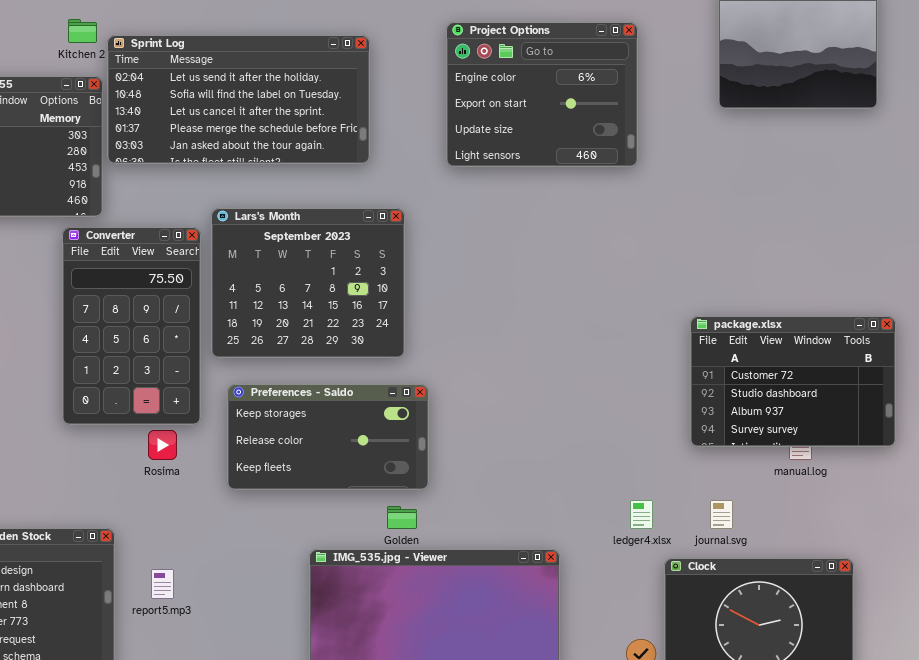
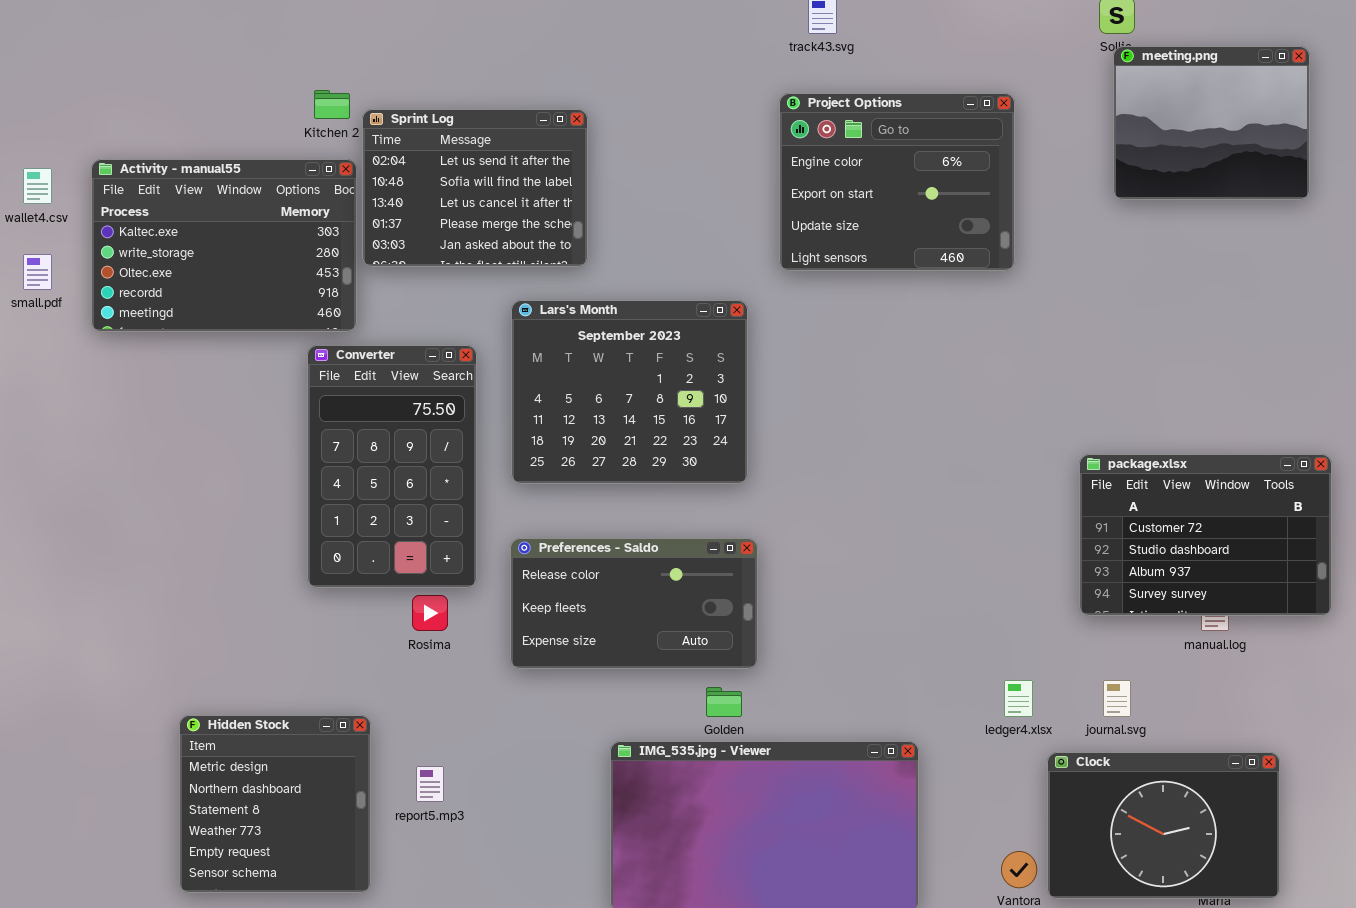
Sprint Log: [107,35,370,164] -> [362,109,588,267], resized
Lars's Month: [211,208,405,358] -> [511,300,748,484], moved
Preferences - Saldo: [227,384,429,490] -> [510,538,758,669], scrolled down 1 row

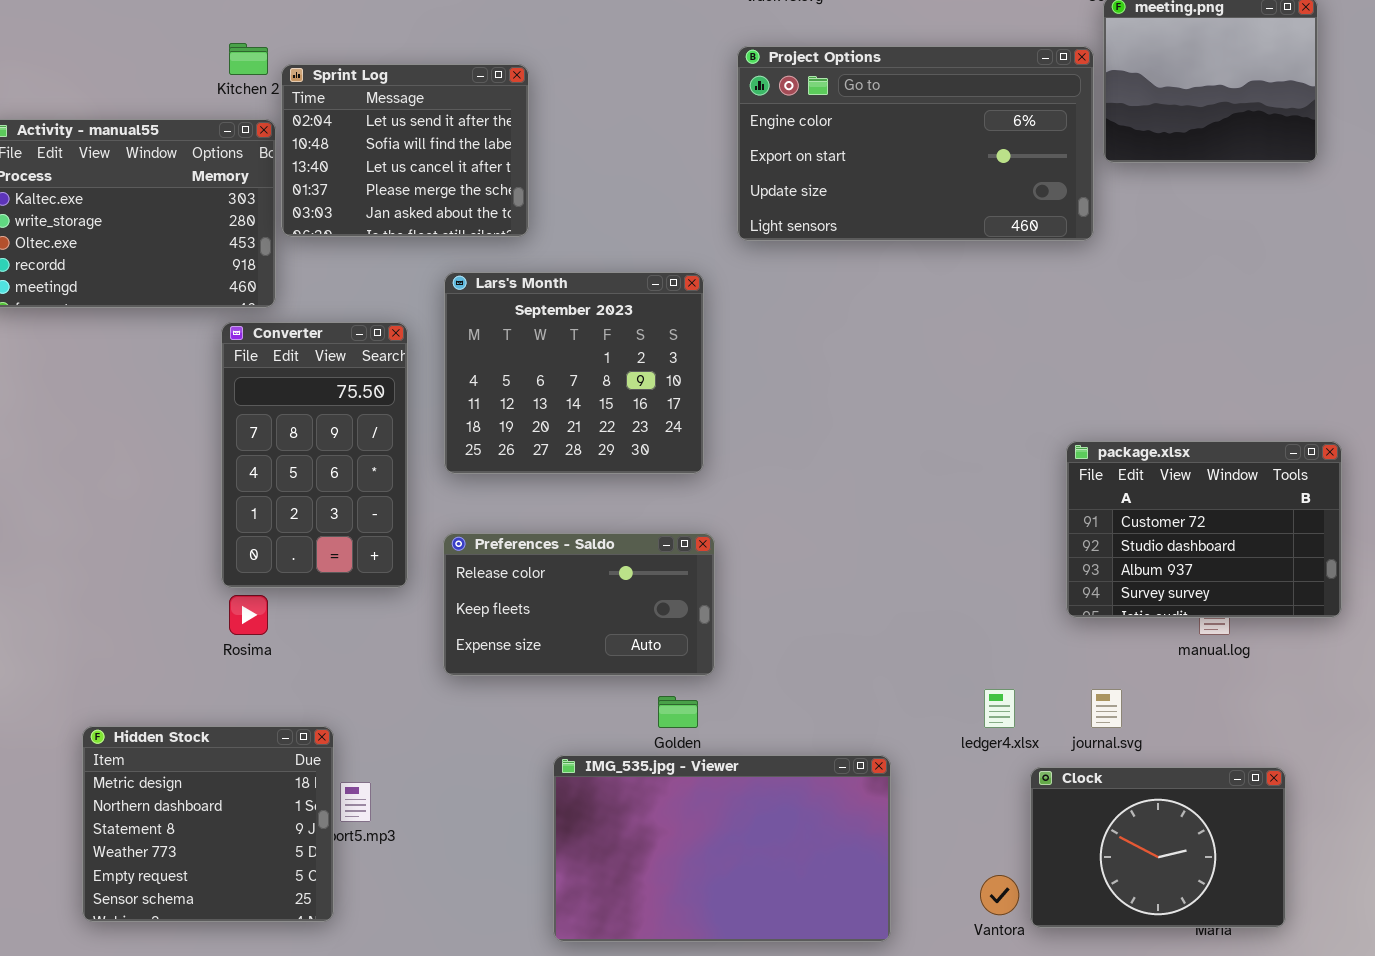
Project Options: [779,93,1015,271] -> [737,46,1094,241], resized
Rosima: [412,595,448,631] -> [229,595,268,635], moved
Hidden Stock: [179,715,371,893] -> [82,726,334,922], resized

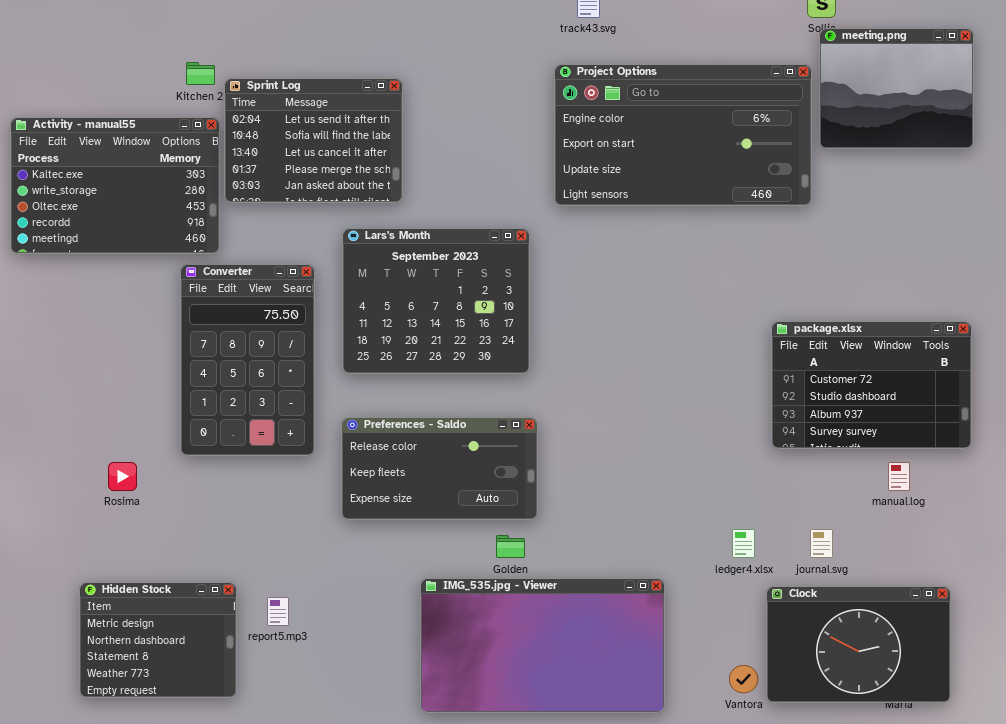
package.xlsx: [1066,441,1342,618] -> [771,321,972,449], moved
Rosima: [229,595,268,635] -> [108,462,137,491], moved
Hidden Stock: [82,726,334,922] -> [79,582,237,698], resized

